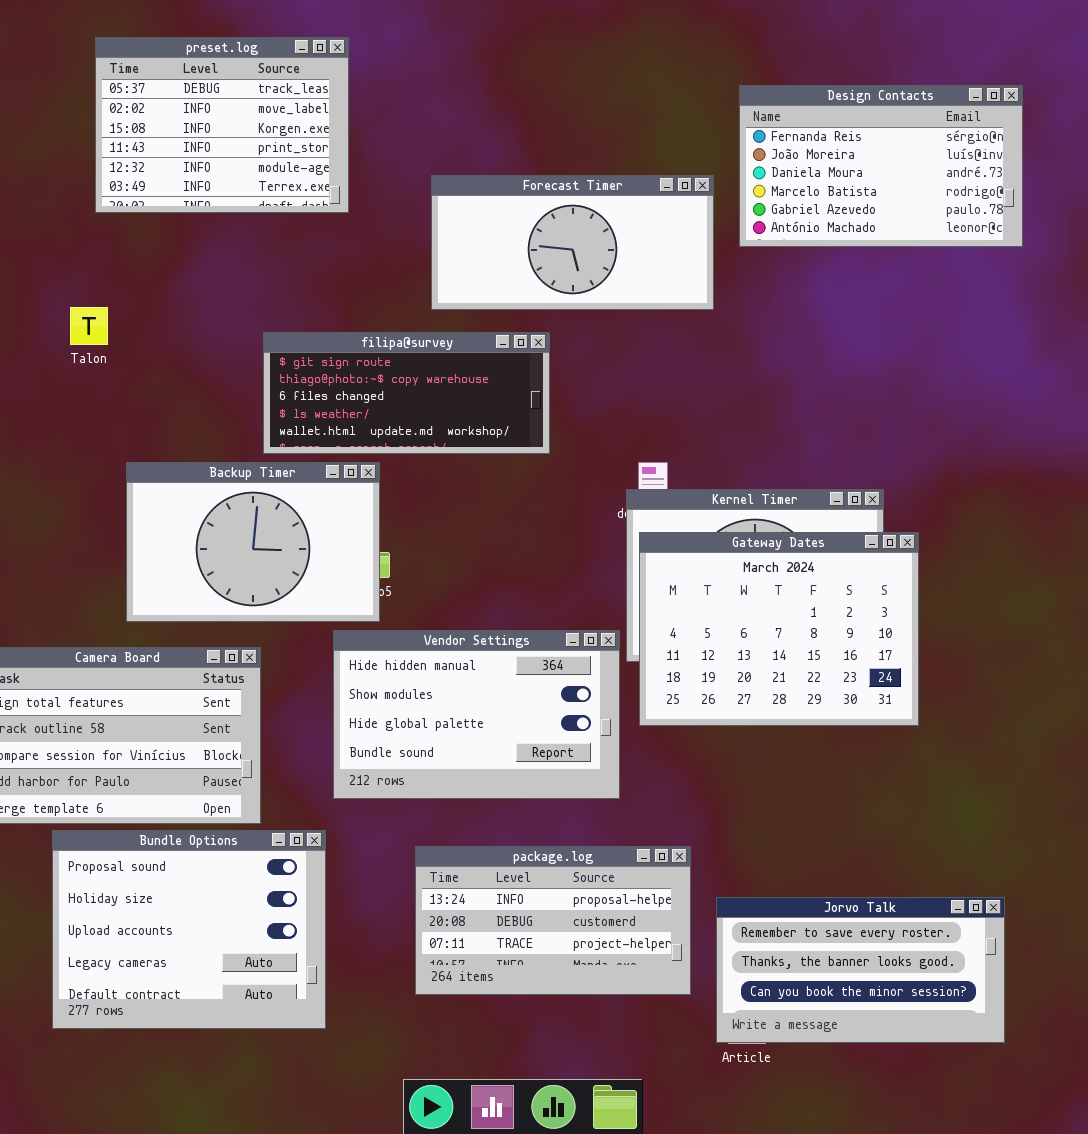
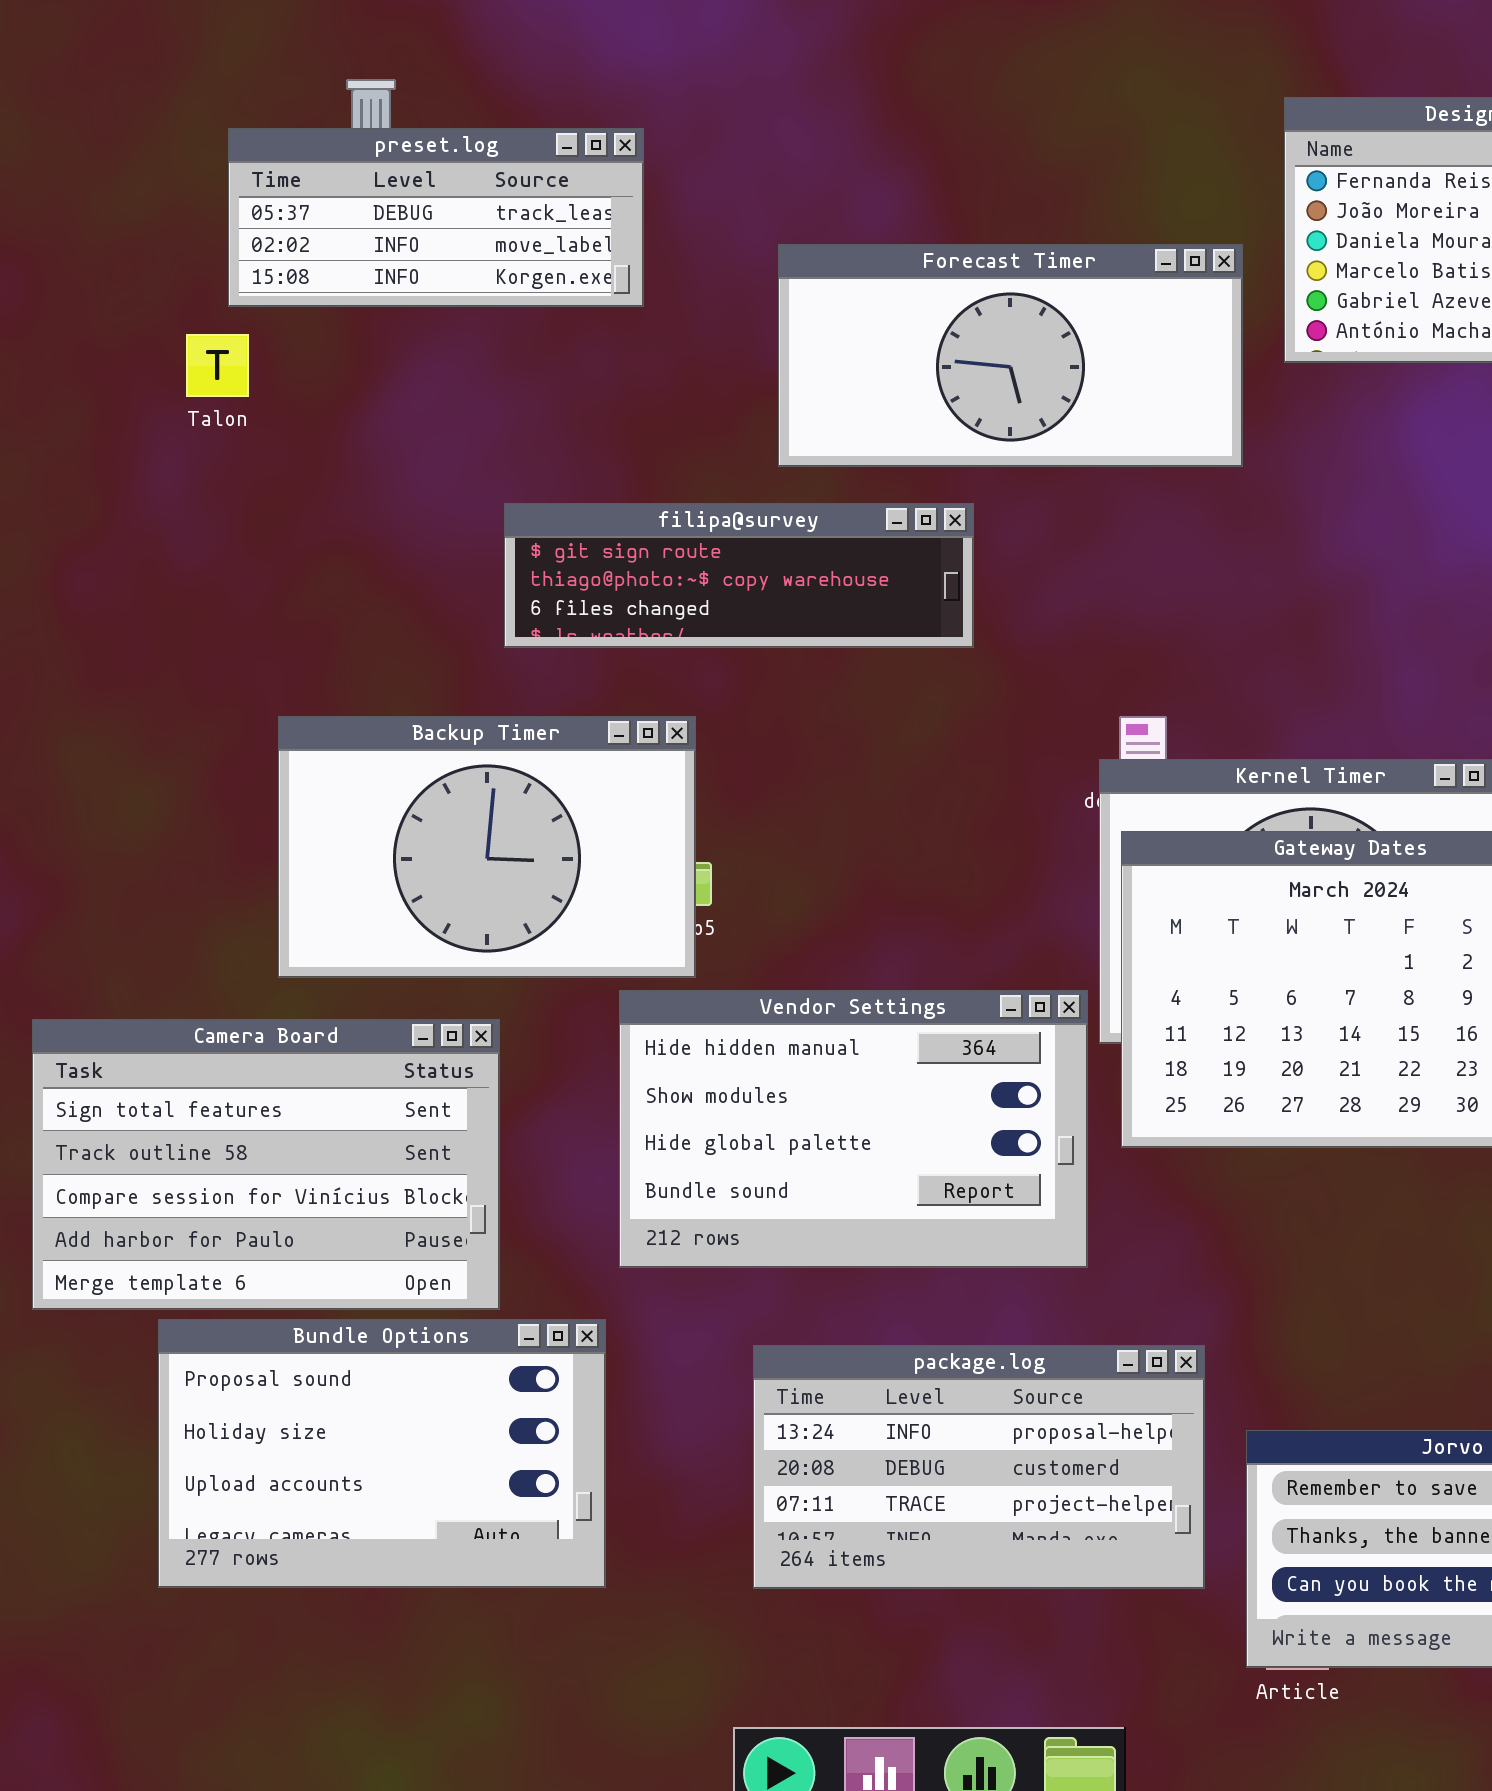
preset.log: [95,37,349,213] -> [228,128,644,307], resized
Talon: [70,307,108,345] -> [186,334,249,397], moved
filipa@survey: [263,332,550,454] -> [504,503,974,648], resized
Bundle Options: [52,830,326,1029] -> [158,1319,606,1588], resized

